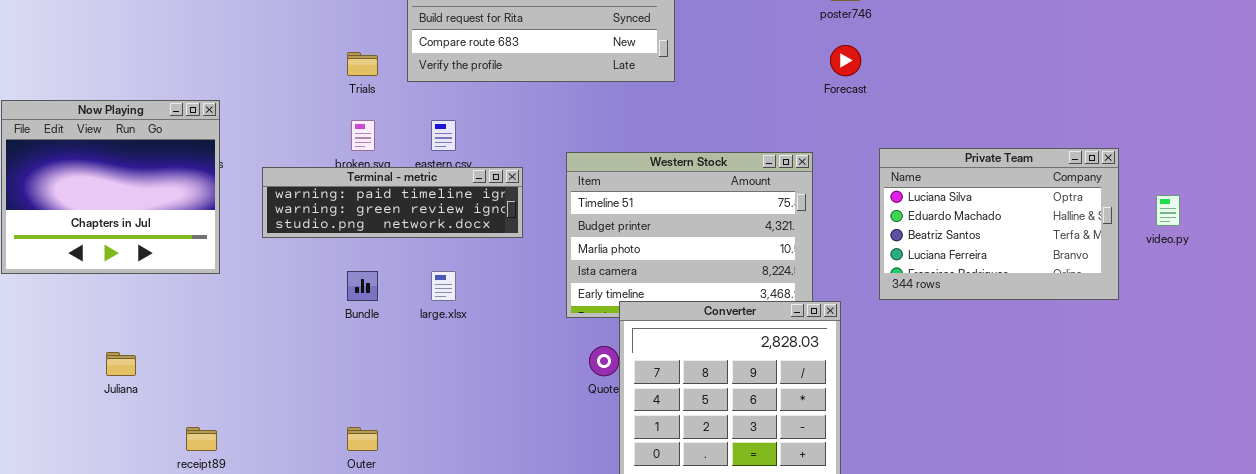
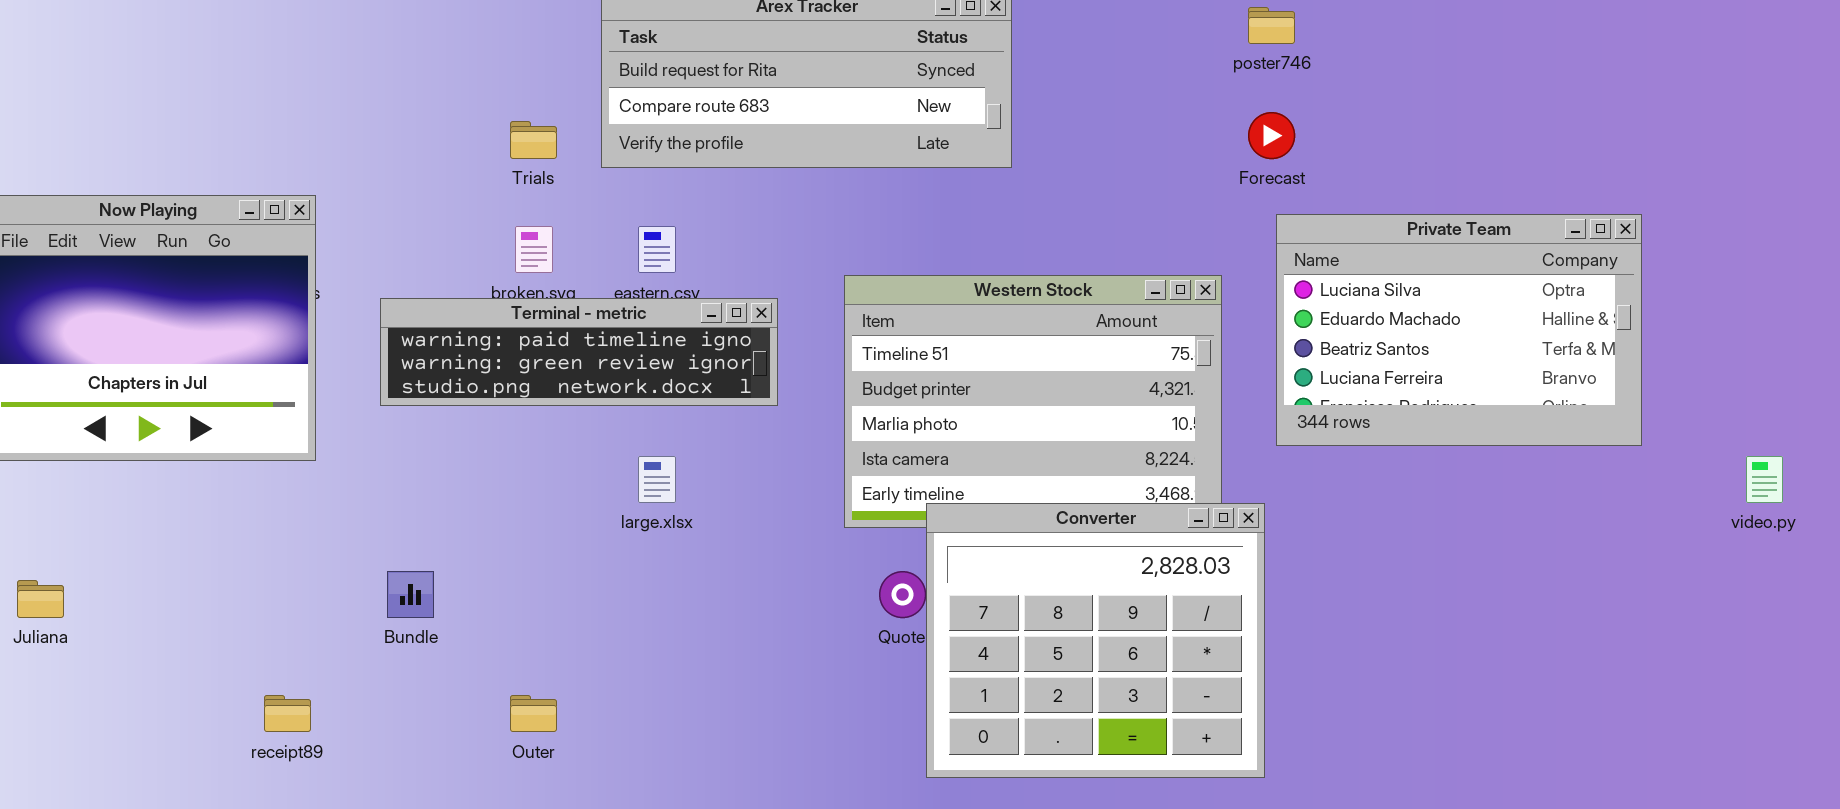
Private Team: [879,148,1119,300] -> [1276,214,1642,446], moved
video.py: [1156,195,1180,226] -> [1746,456,1783,503], moved
Bundle: [347,271,378,301] -> [387,571,434,618], moved
Juliana: [106,352,136,376] -> [17,580,64,618], moved

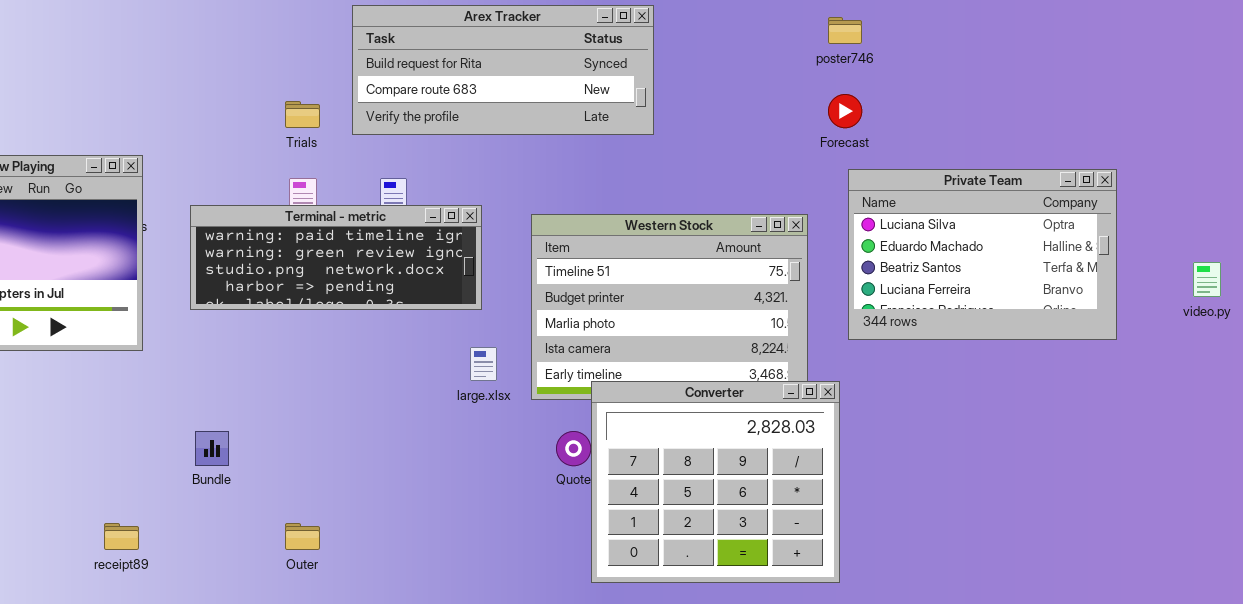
Terminal - metric: [380,298,778,406] -> [190,205,482,310], resized
large.xlsx: [638,456,676,503] -> [470,347,497,381], moved
video.py: [1746,456,1783,503] -> [1193,262,1221,297], moved

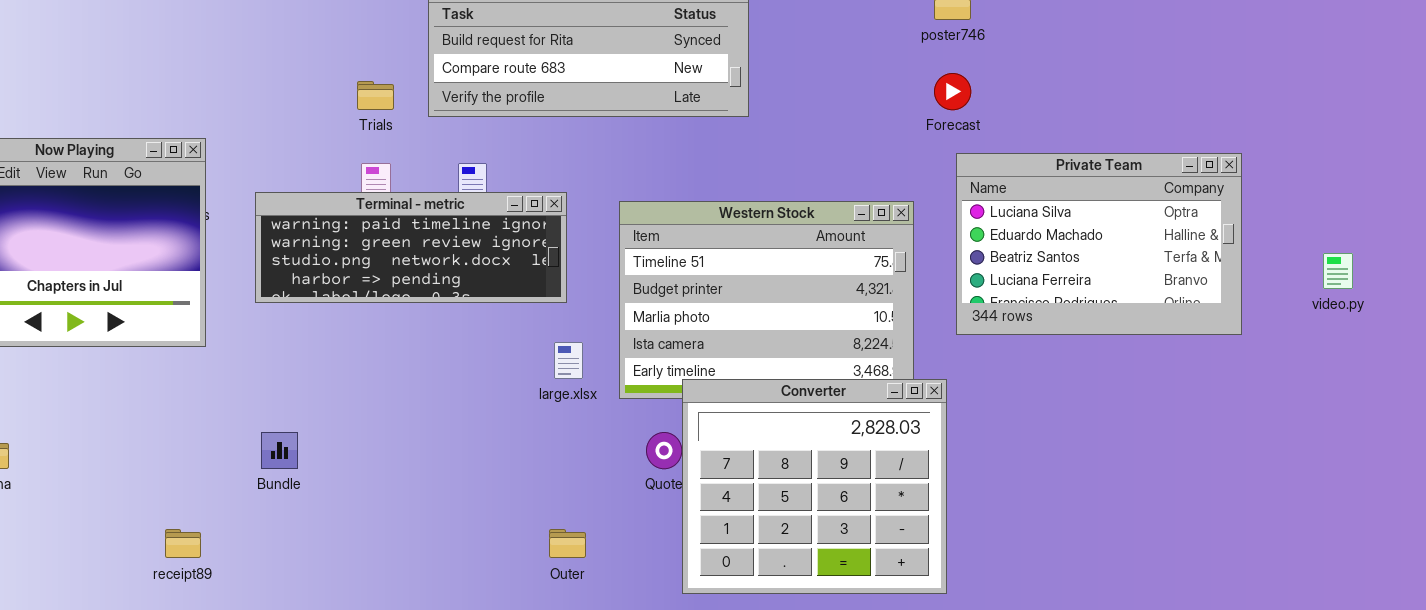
Outer: [285,523,320,550] -> [549,529,586,558], moved

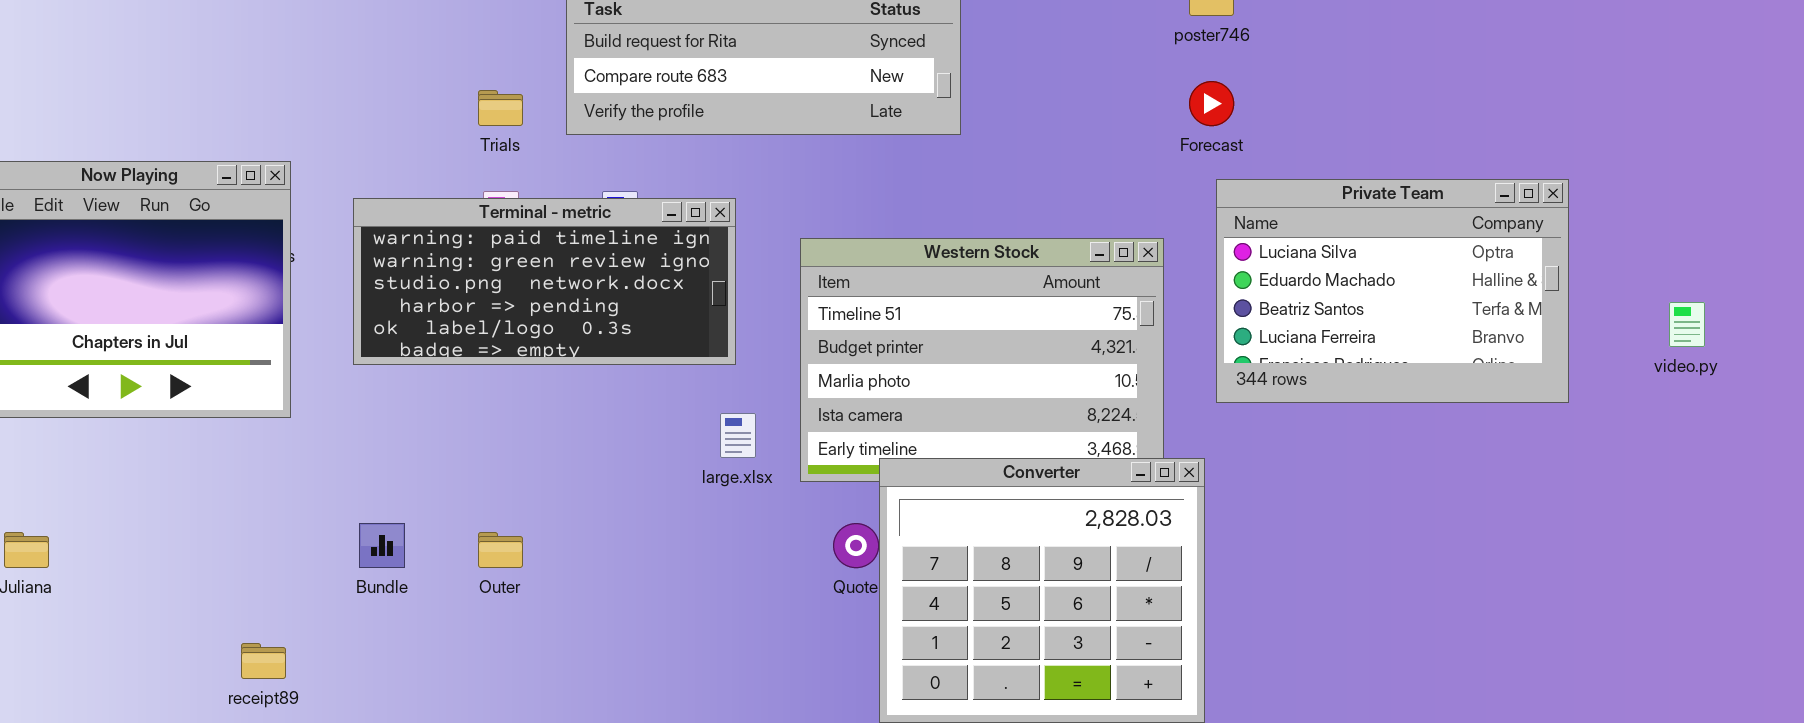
Terminal - metric: [255,192,567,303] -> [353,198,736,365], resized
Outer: [549,529,586,558] -> [478,532,523,568], moved

